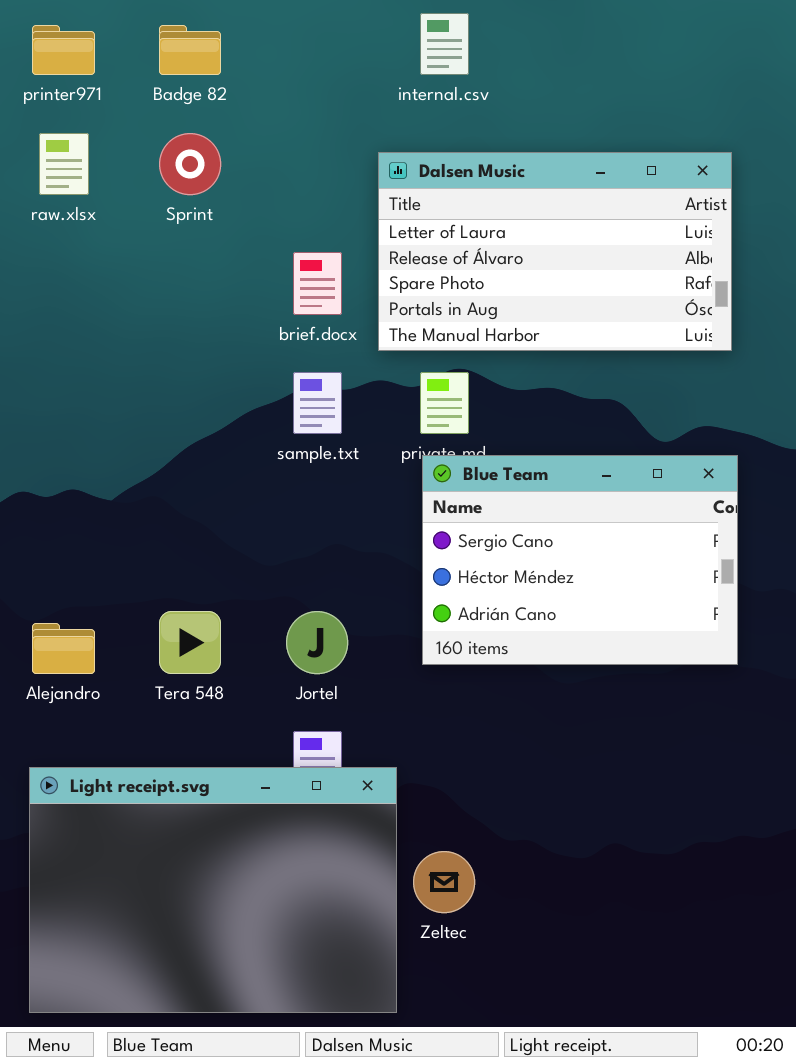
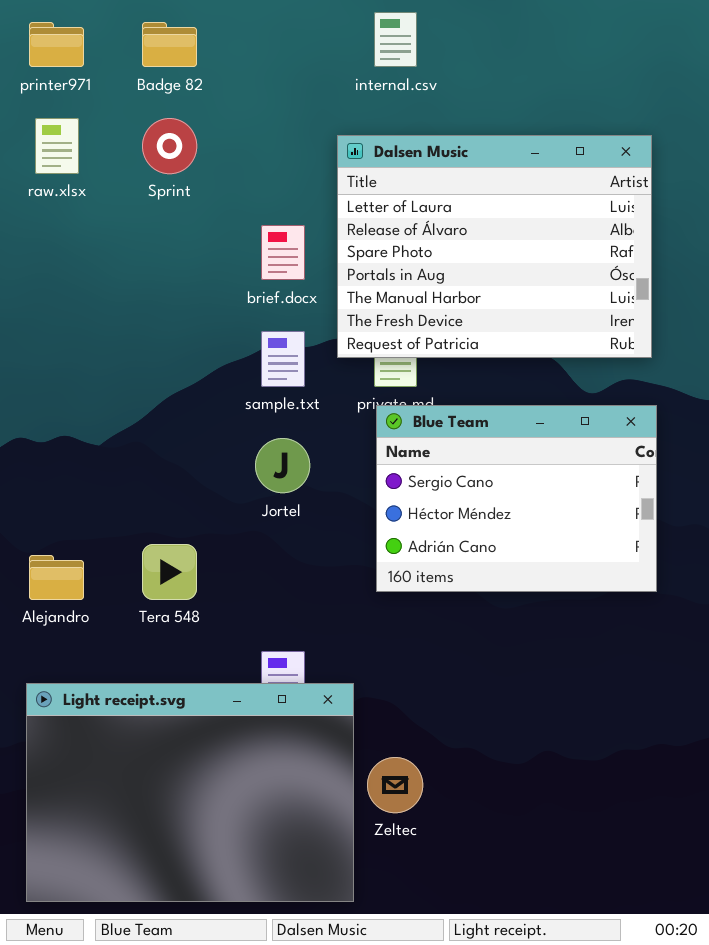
Dalsen Music: [378,152,732,351] -> [337,135,652,358], resized
Jortel: [286,611,348,674] -> [255,438,310,493], moved

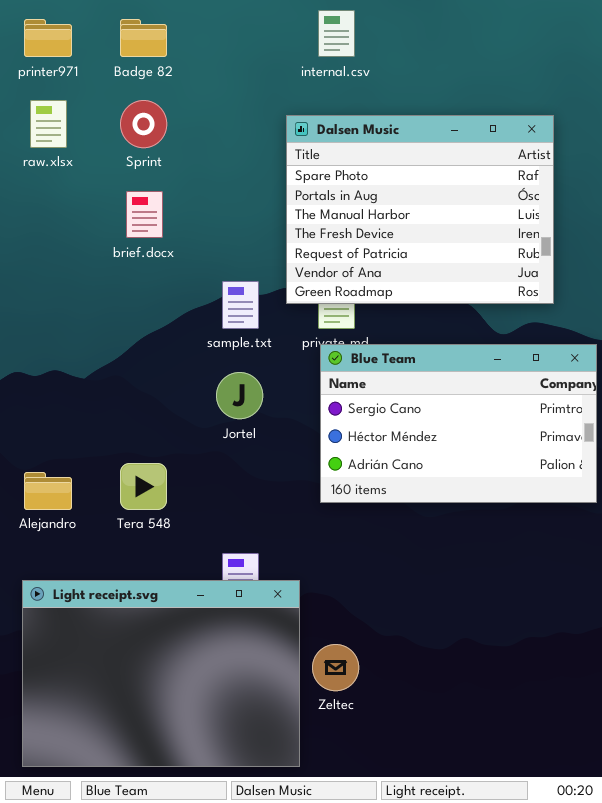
Dalsen Music: [337,135,652,358] -> [286,115,554,304], scrolled down 2 rows
brief.docx: [261,225,305,280] -> [126,191,163,238], moved
Blue Team: [376,405,657,592] -> [320,344,597,503], resized

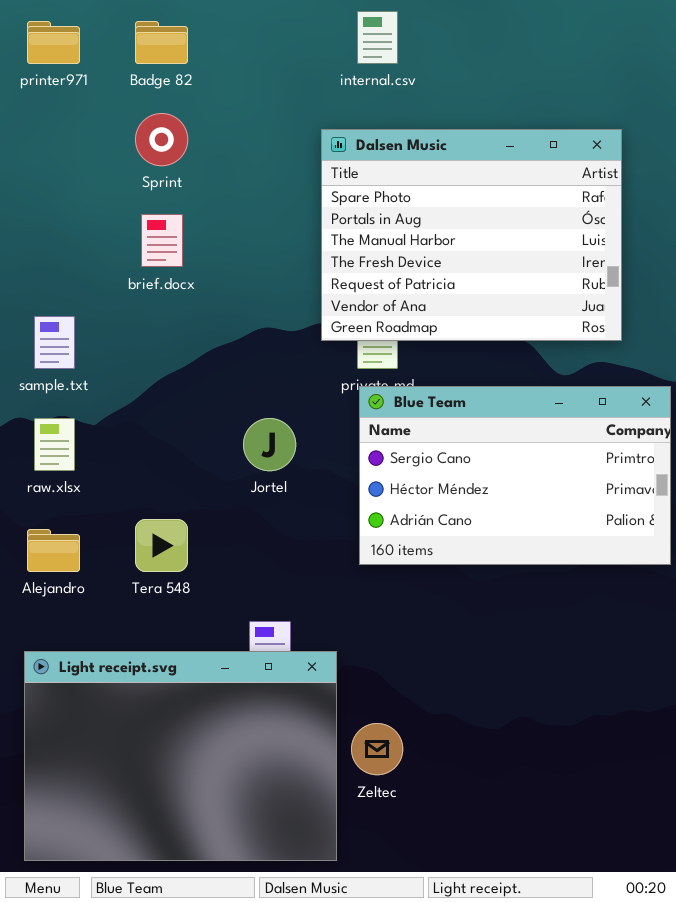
raw.xlsx: [30,100,67,148] -> [34,418,75,471], moved
sample.txt: [222,281,259,329] -> [34,316,75,369], moved

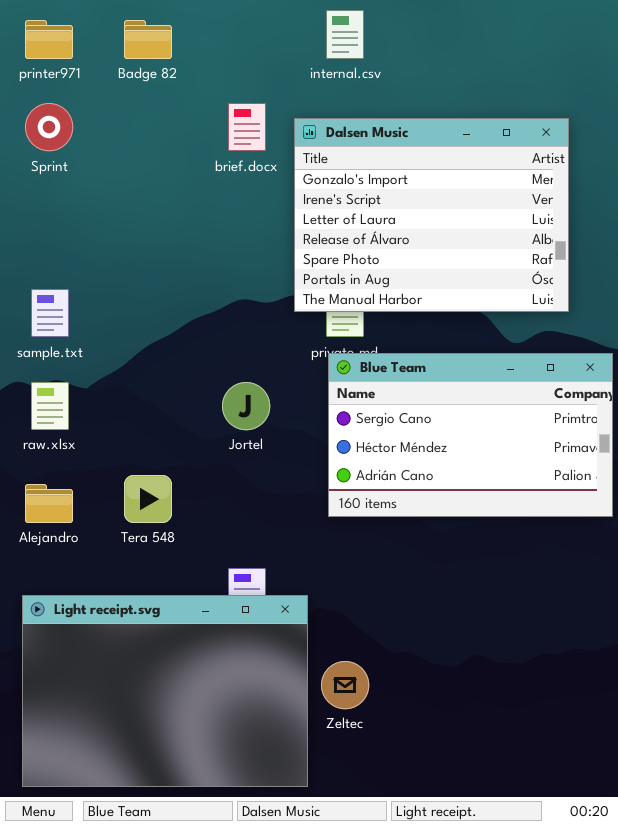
Sprint: [135,113,188,166] -> [25,103,73,151], moved
Dalsen Music: [321,129,622,341] -> [294,118,569,312], scrolled up 4 rows
brief.docx: [141,214,183,267] -> [228,103,266,151], moved

